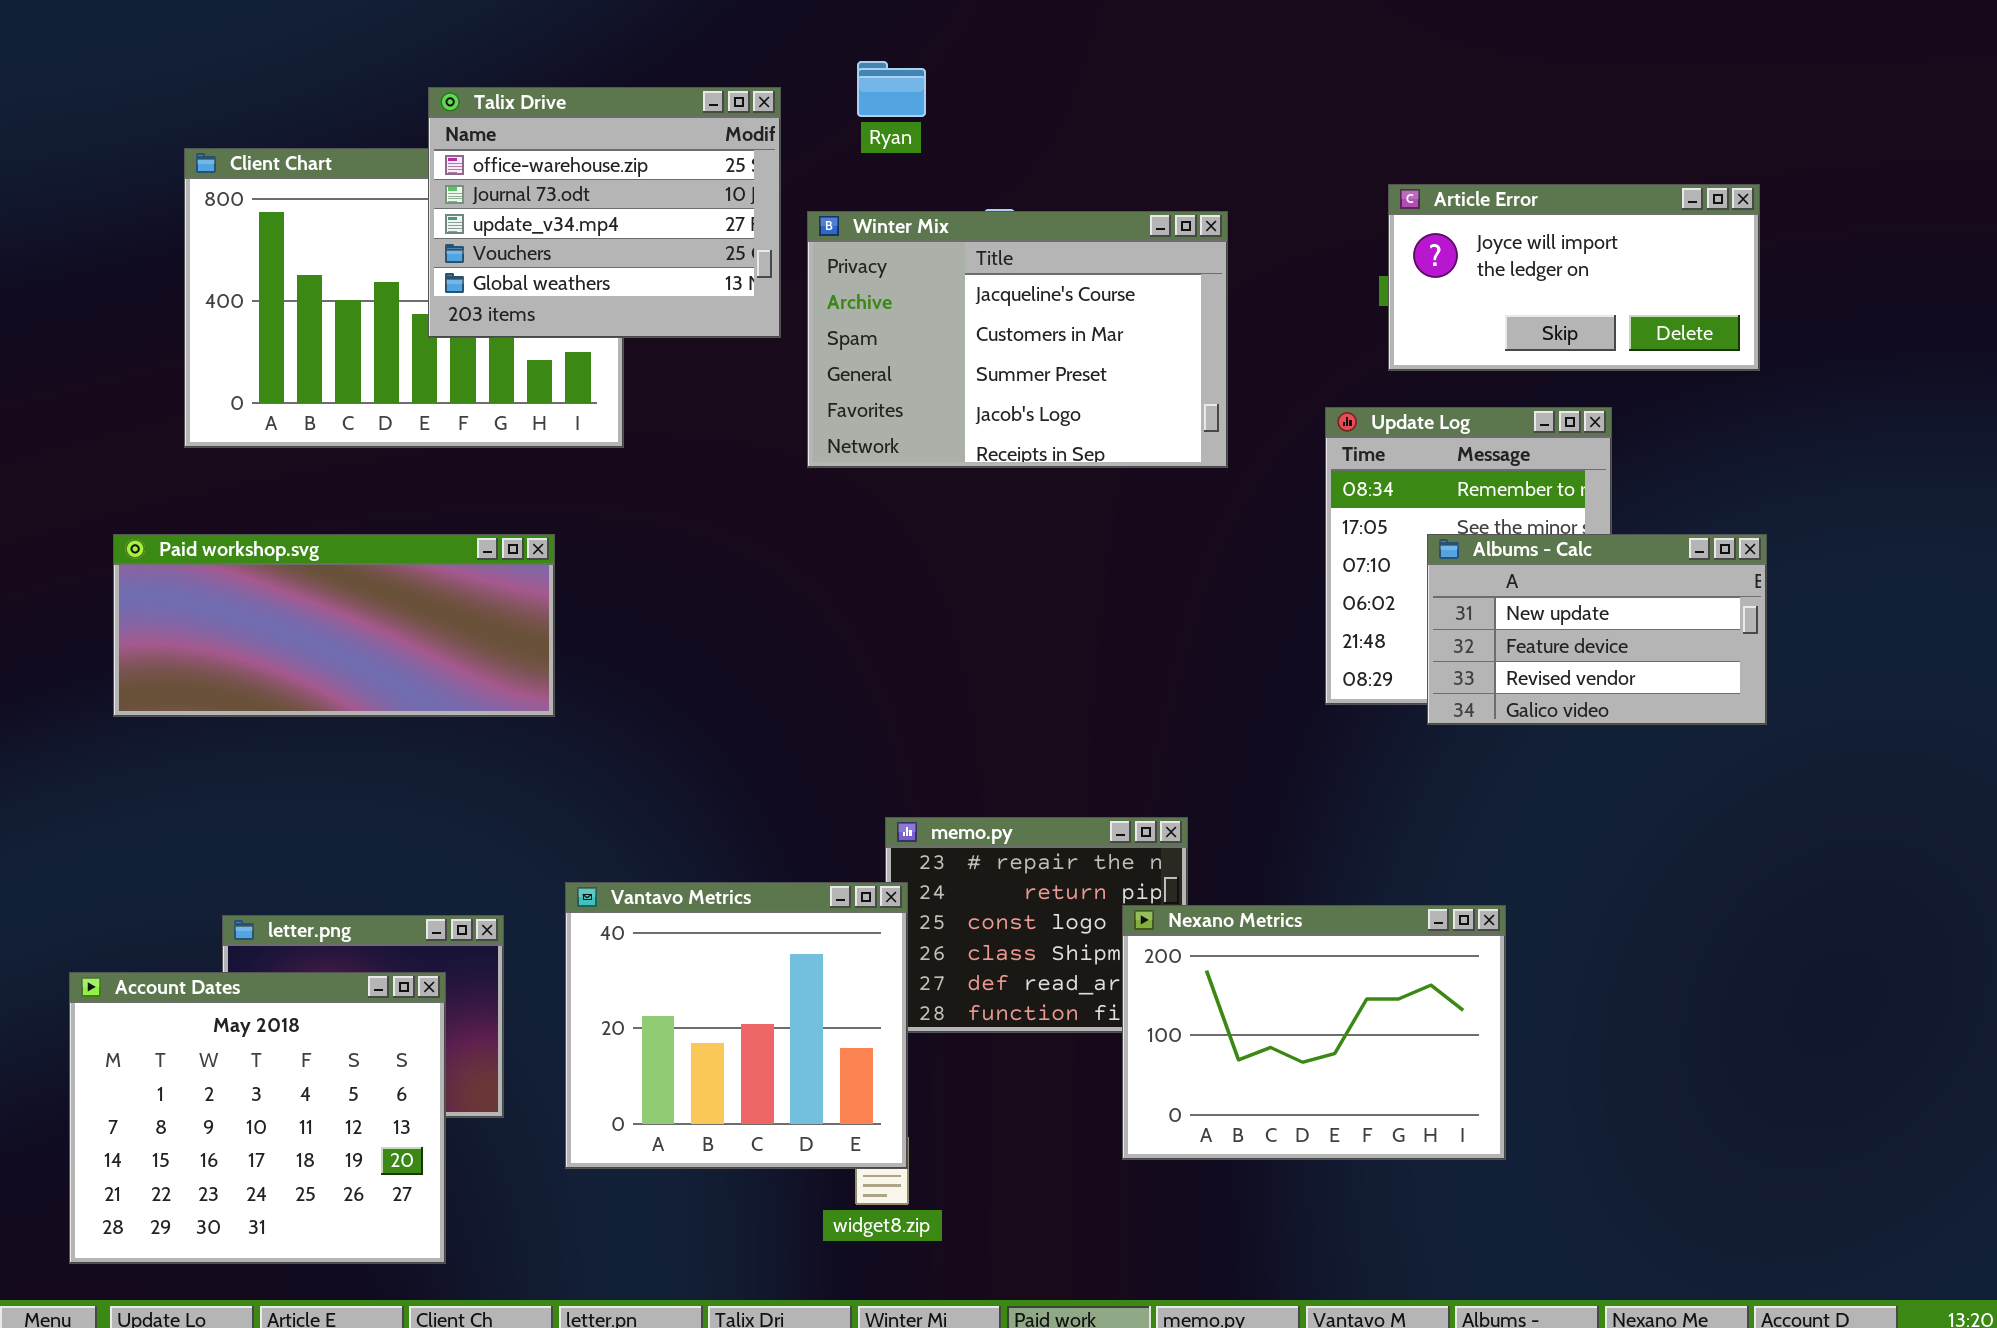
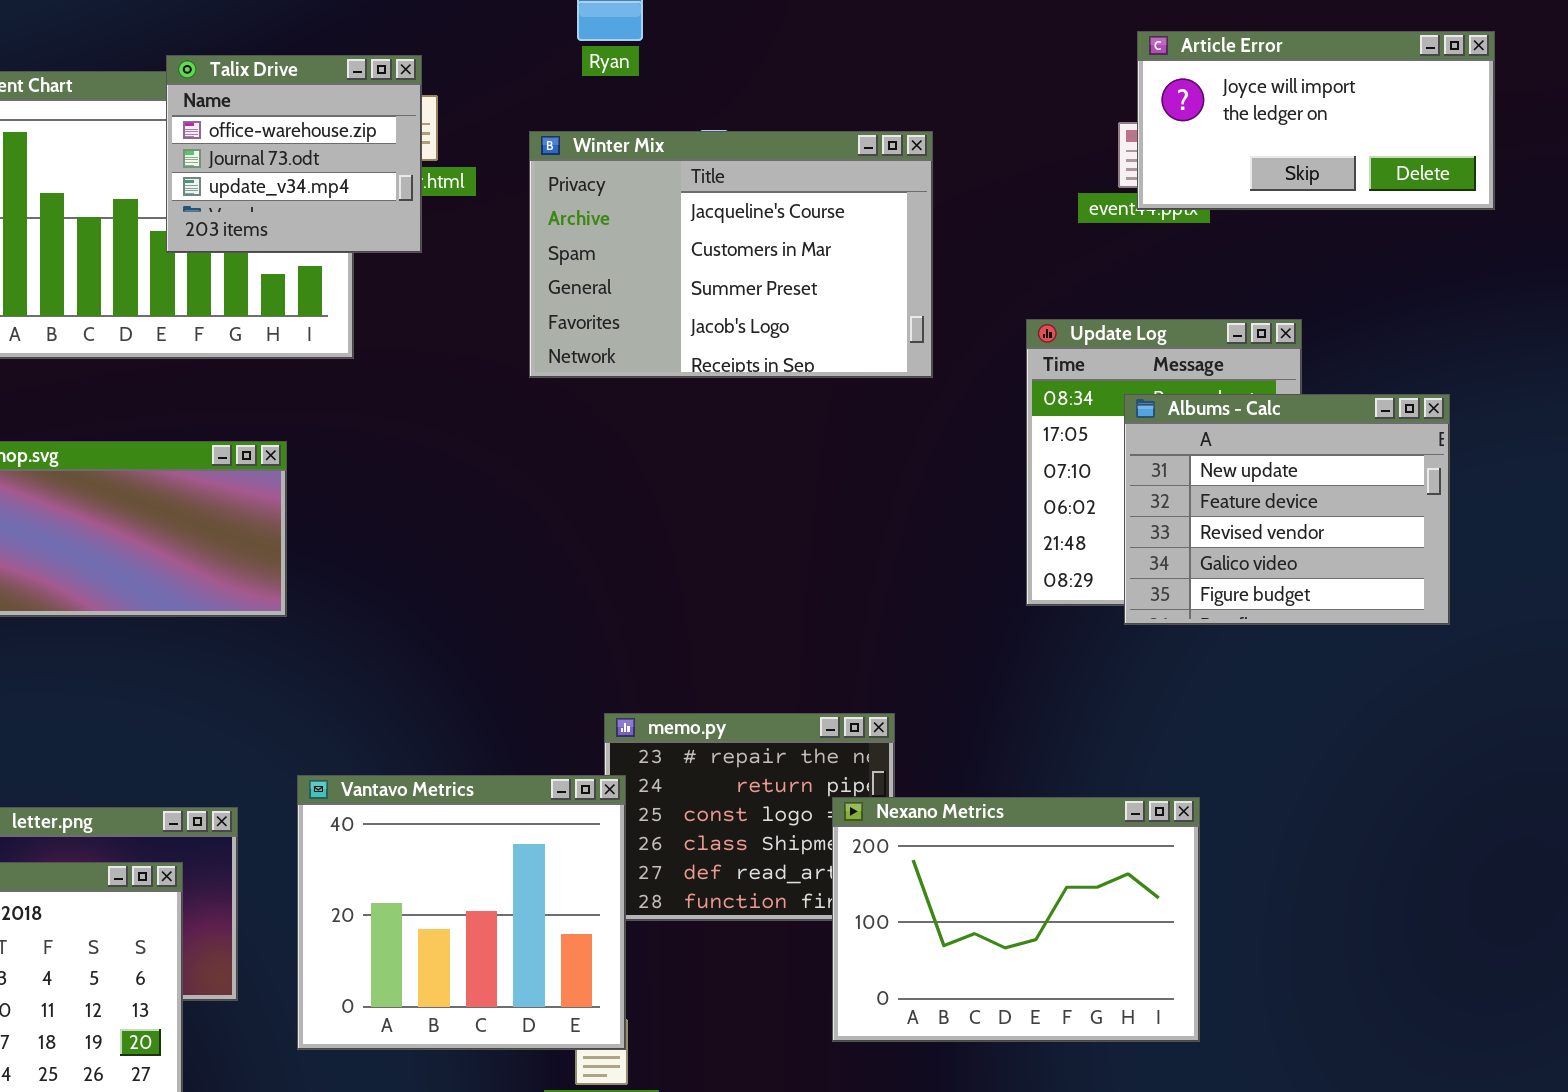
Talix Drive: [428,87,781,338] -> [166,55,422,253], resized
Article Error: [1388,184,1760,371] -> [1137,31,1495,210], moved
Albums - Calc: [1427,534,1767,725] -> [1124,394,1450,625], resized

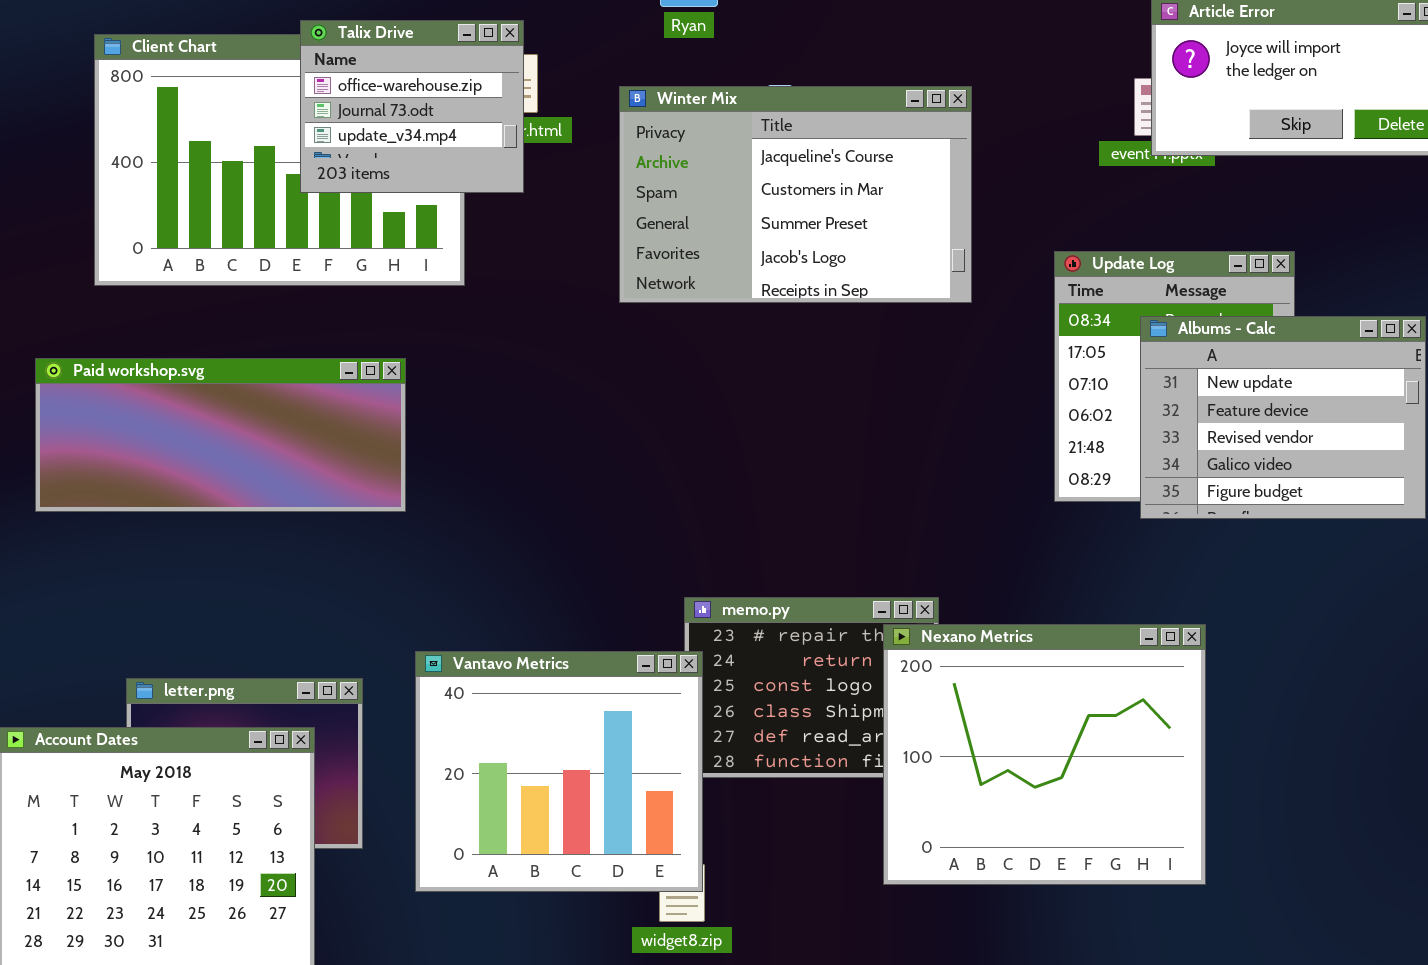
Nexano Metrics: [832,797,1200,1042] -> [883,624,1206,885], resized

